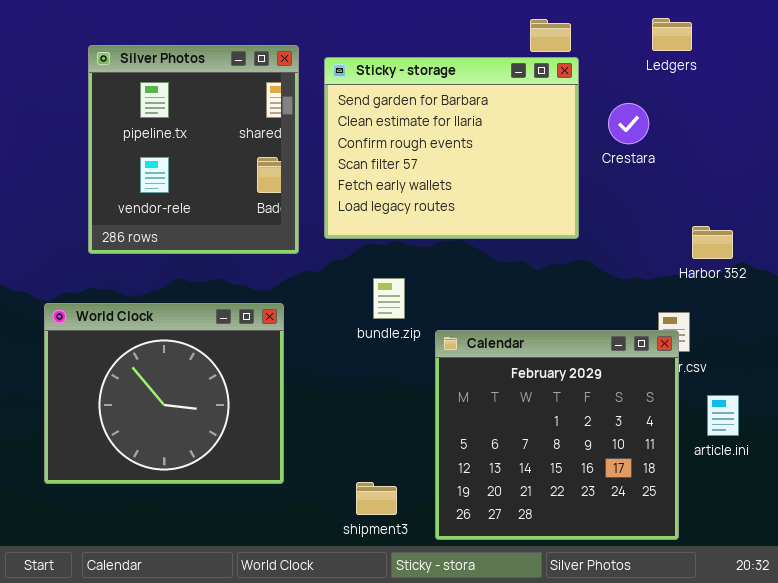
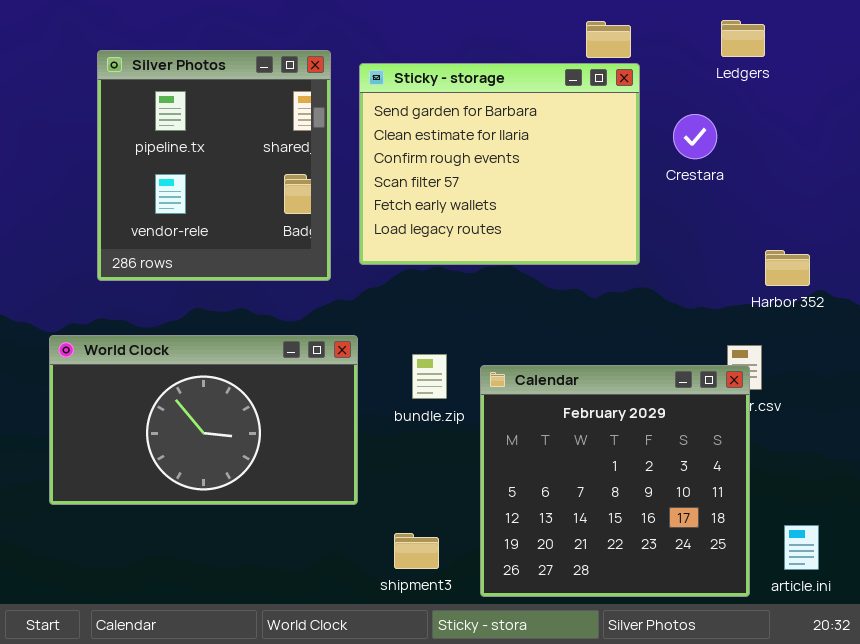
bundle.zip: [373,278,405,319] -> [412,354,447,399], moved
World Clock: [44,303,284,484] -> [49,335,358,505], resized
article.ini: [707,395,739,436] -> [784,525,819,570], moved

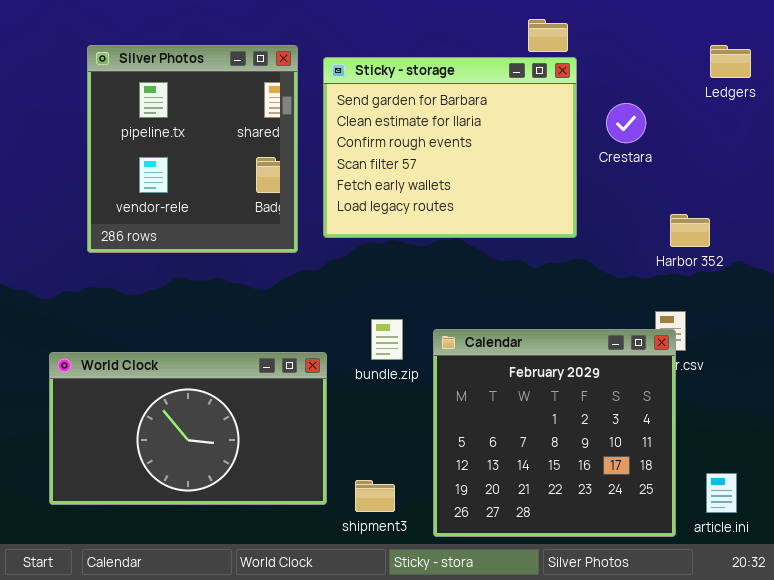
Ledgers: [721,20,765,57] -> [710,45,751,78], moved
Harbor 352: [765,250,810,286] -> [670,214,710,247], moved
World Clock: [49,335,358,505] -> [49,352,327,505], moved

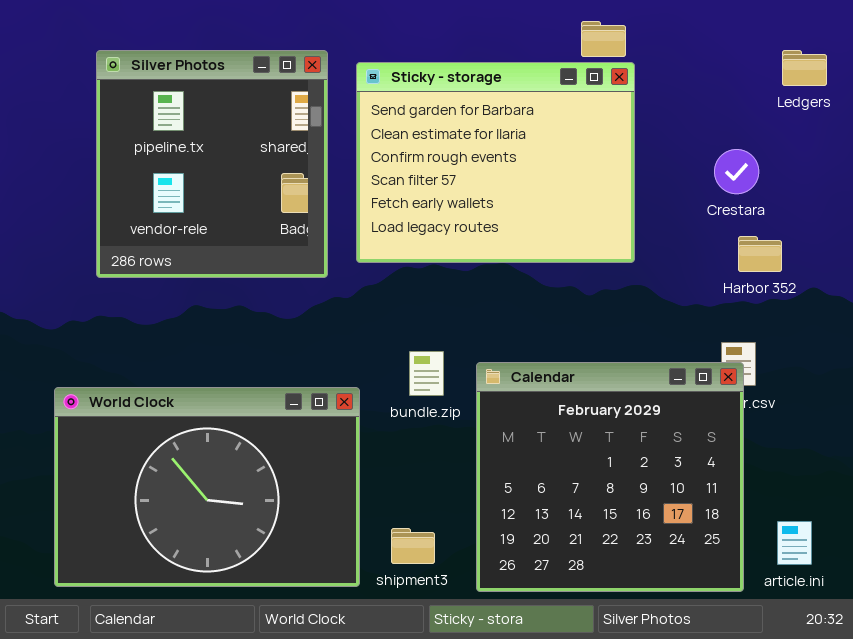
Crestara: [606,103,646,143] -> [714,149,759,194], moved
World Clock: [49,352,327,505] -> [54,387,360,587], resized

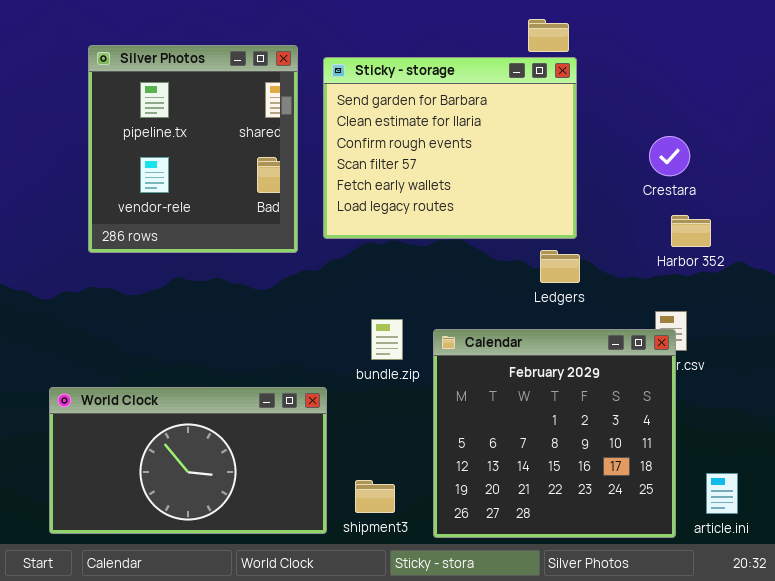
Ledgers: [782,50,827,86] -> [540,250,580,283], moved
World Clock: [54,387,360,587] -> [49,387,327,534], resized

